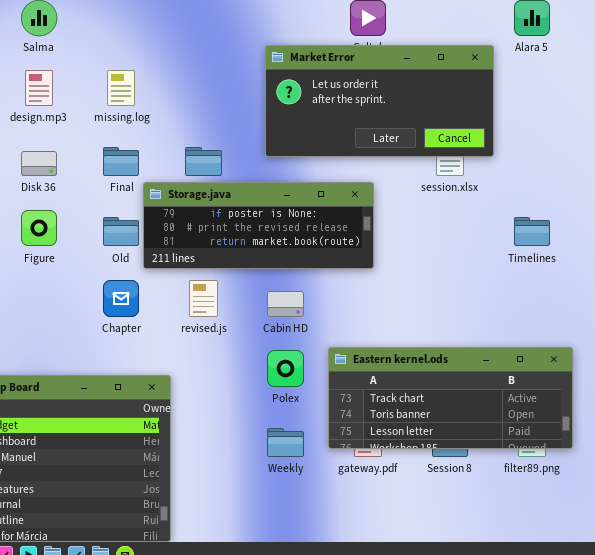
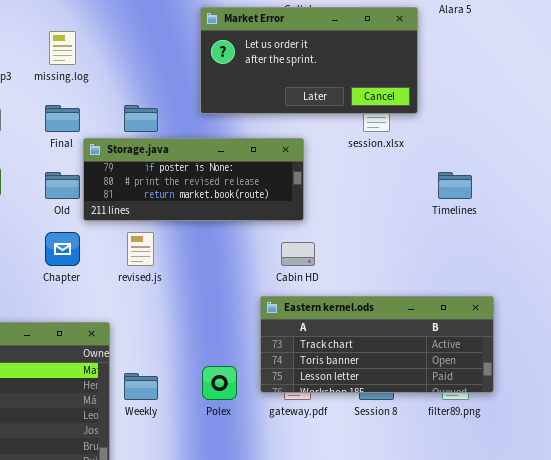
Cabin HD: [267,291,304,317] -> [281,242,315,266], moved
Polex: [267,350,304,387] -> [202,366,237,400], moved
Weekly: [267,428,304,457] -> [124,373,158,400], moved

